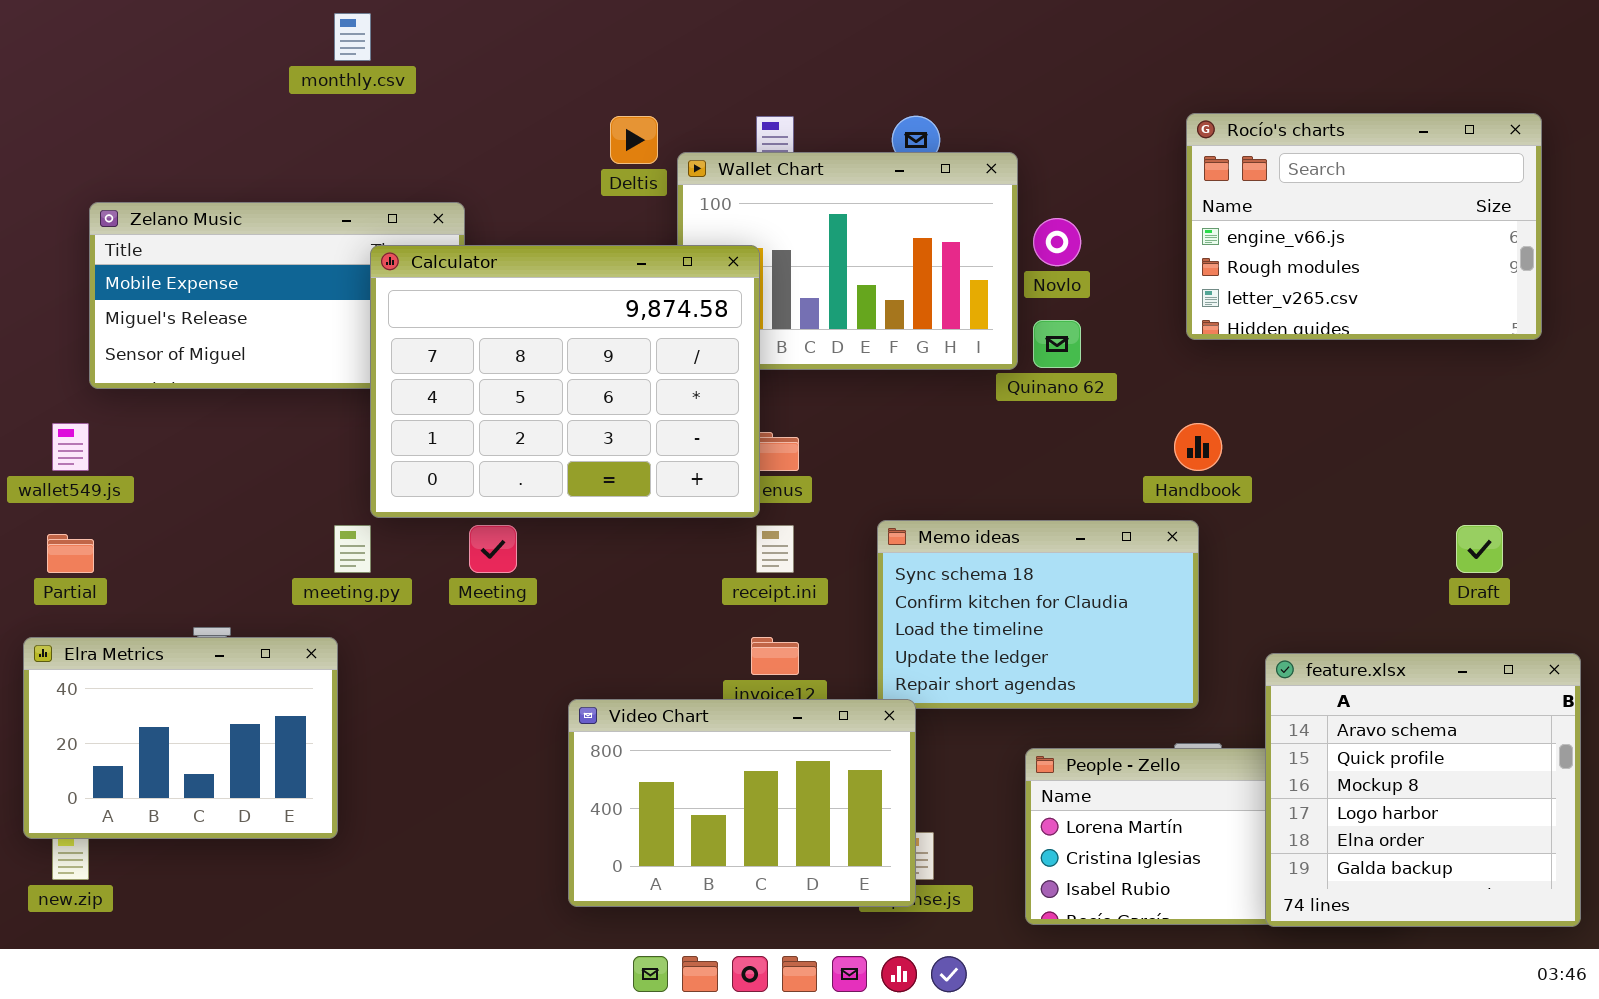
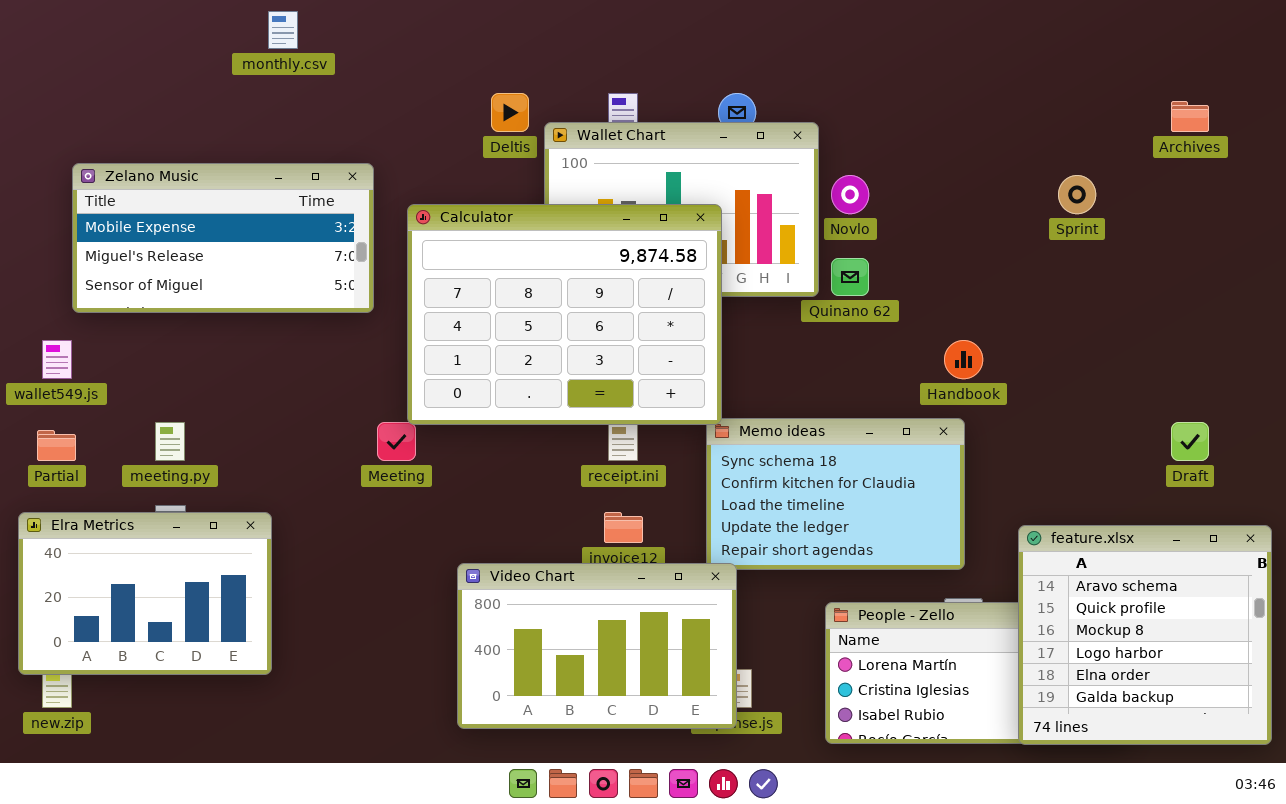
Rocío's charts: [1186,113,1542,340] -> none, closed
Calculator: [370,245,760,518] -> [407,204,722,425], moved
meeting.py: [334,525,371,573] -> [155,422,185,461], moved

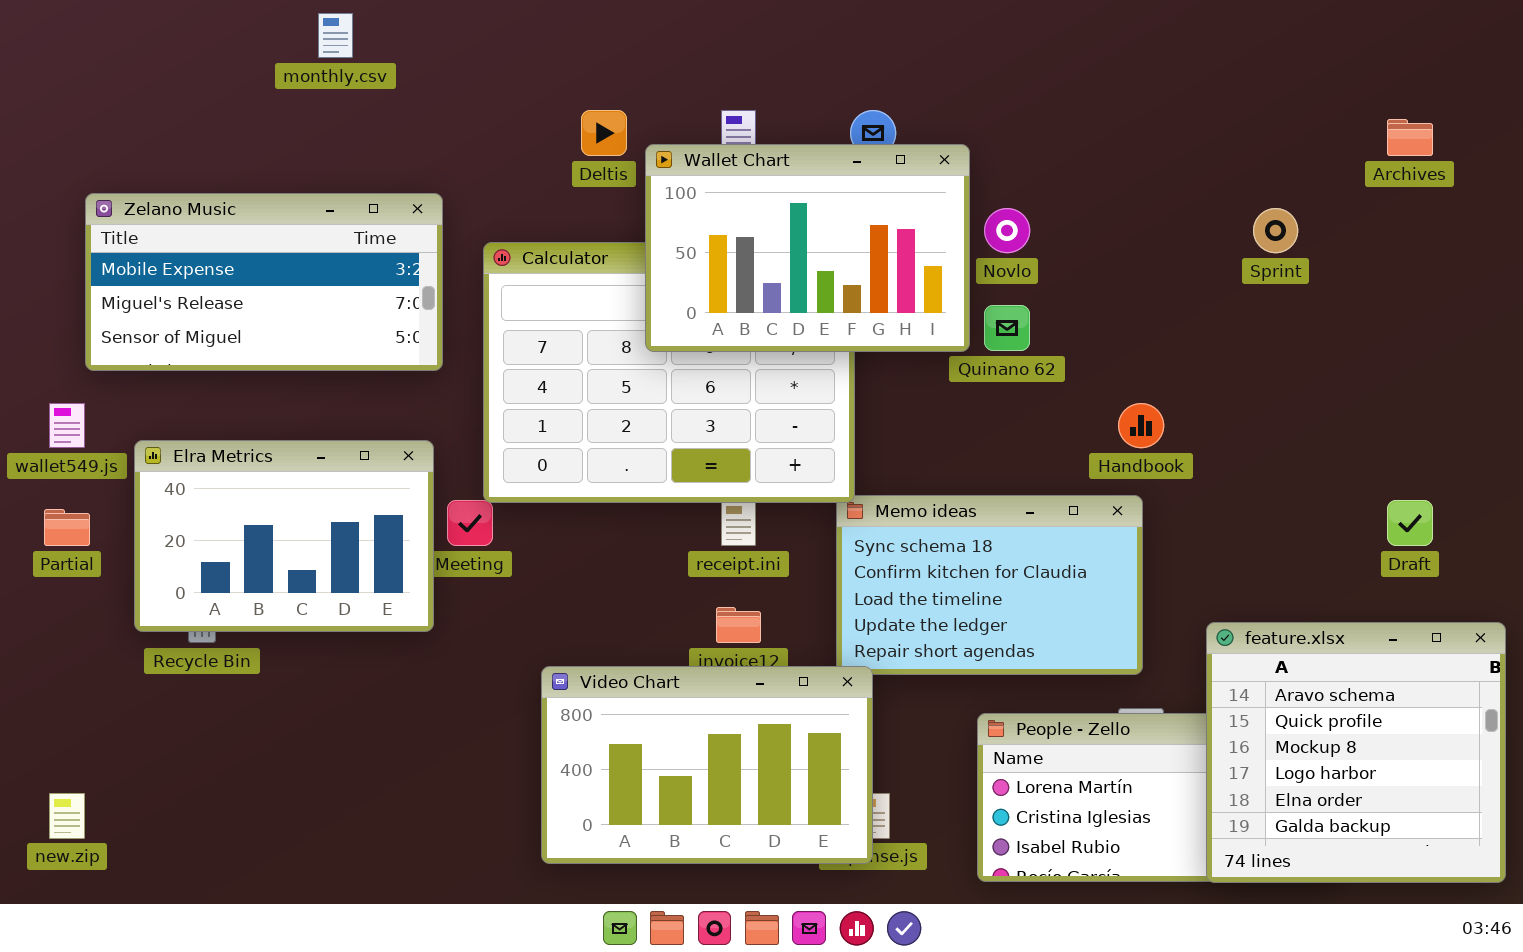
Wallet Chart: [544,122,819,297] -> [645,144,970,352], raised
Elra Metrics: [18,512,272,675] -> [134,440,434,632], moved

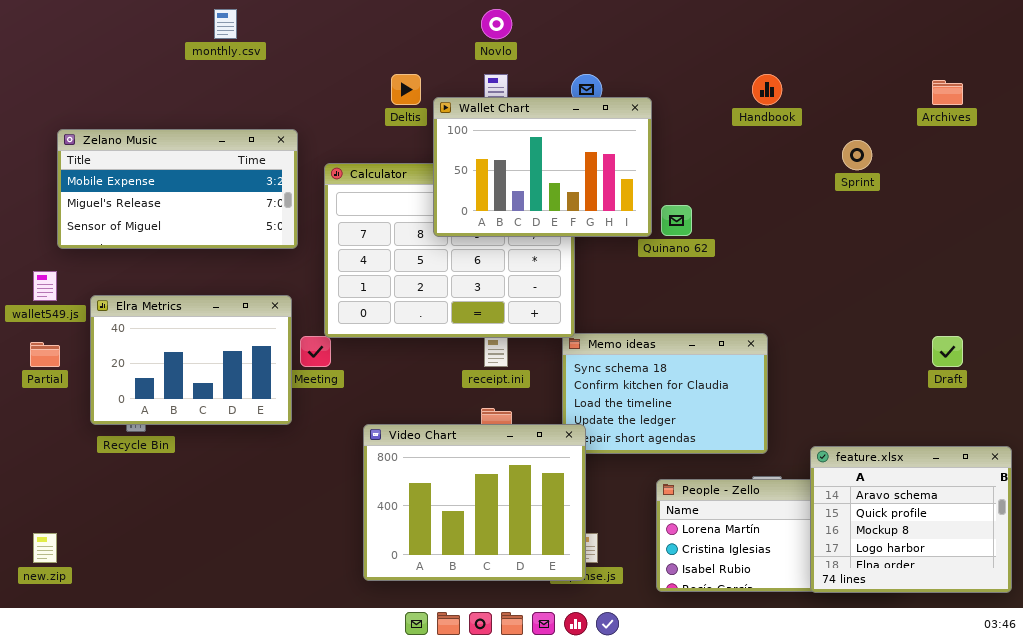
Novlo: [984,208,1030,253] -> [481,9,512,39], moved
Handbook: [1118,403,1164,448] -> [752,74,782,105], moved
feature.xlsx: [1206,622,1506,883] -> [810,446,1012,593], resized
Video Chart: [541,666,873,864] -> [363,424,586,581], resized

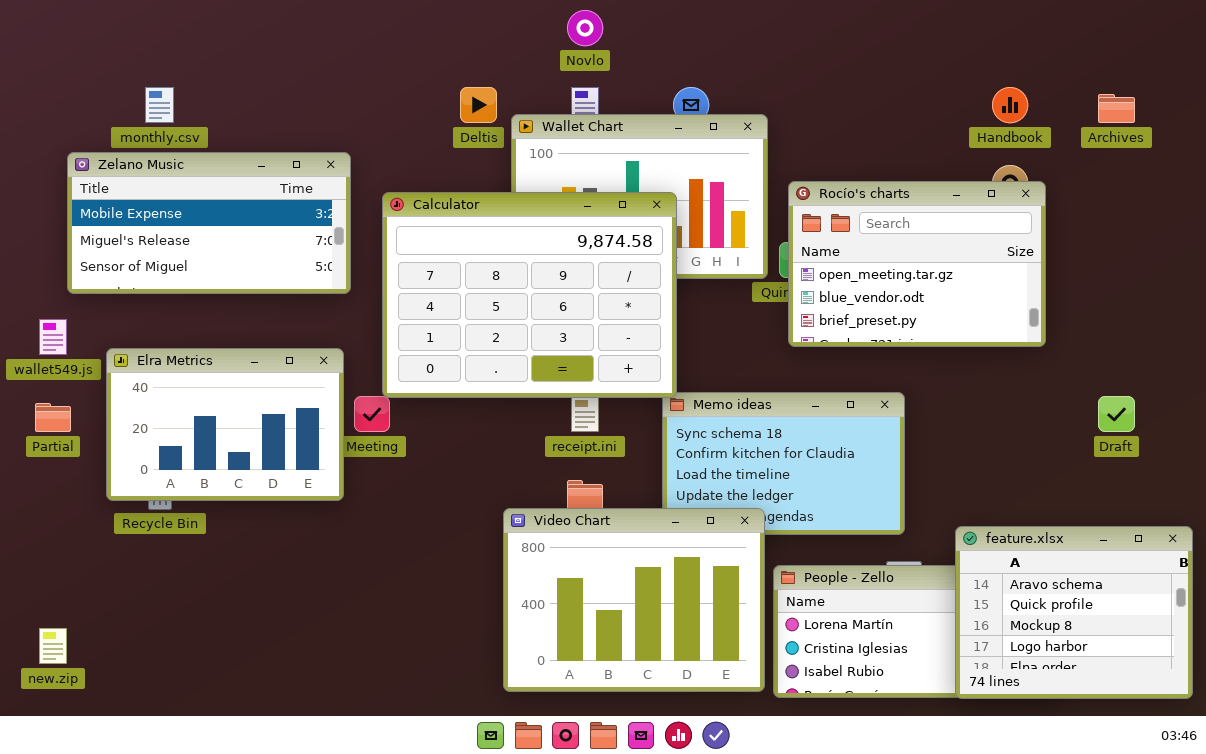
monthly.csv: [214,9,237,39] -> [145,87,174,123], moved
Handbook: [752,74,782,105] -> [992,87,1028,123], moved
Rocío's charts: none -> [788,181,1046,347], opened
Calculator: [324,163,575,338] -> [382,192,677,398], raised
Video Chart: [363,424,586,581] -> [503,508,765,692], moved

